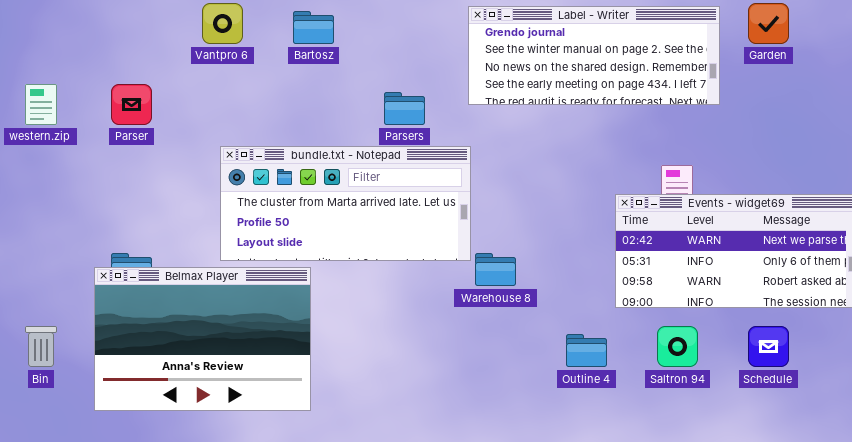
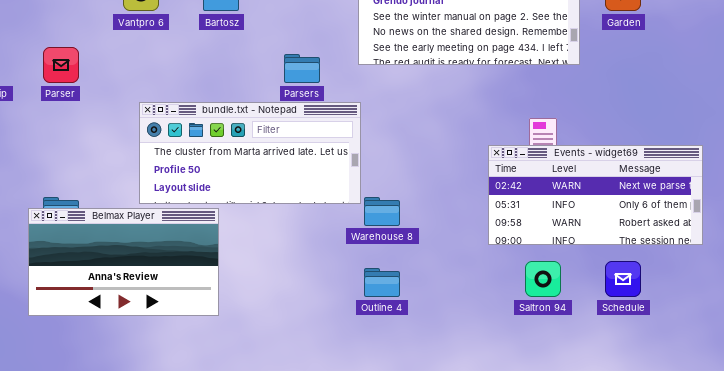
Belmax Player: [94,267,311,411] -> [28,208,219,316], resized
Outline 4: [566,334,607,367] -> [364,268,400,297], moved

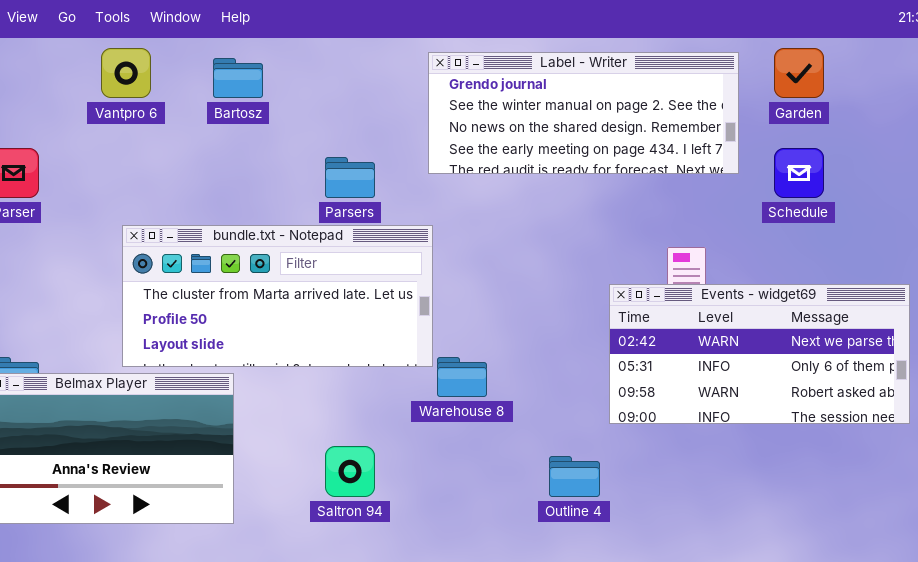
Saltron 94: [525,261,561,297] -> [325,446,375,497], moved
Schedule: [605,261,641,297] -> [774,148,824,198], moved
Outline 4: [364,268,400,297] -> [549,456,600,497], moved

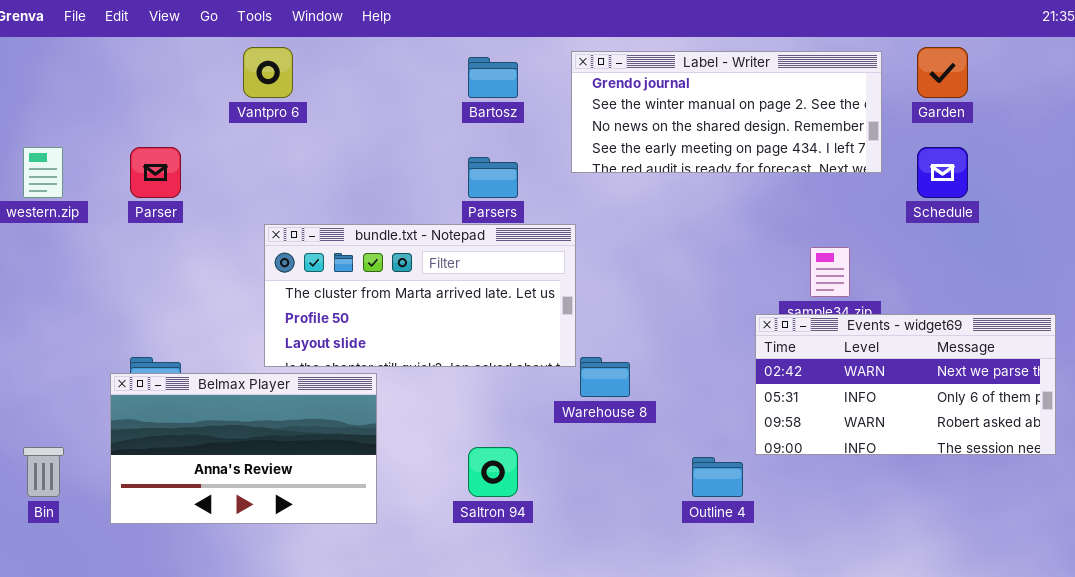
Bartosz: [213,58,263,98] -> [468,57,518,98], moved
Events - widget69: [609,284,910,424] -> [755,314,1056,455], moved

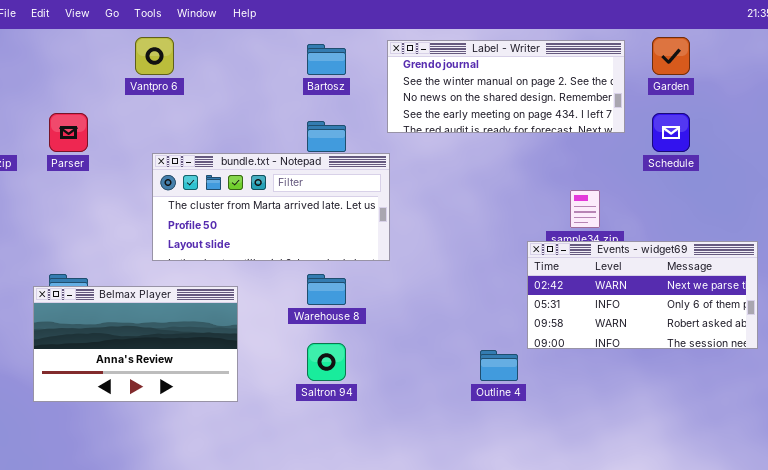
bundle.txt - Notepad: [264,224,576,367] -> [152,153,390,261], moved
Warehouse 8: [580,357,630,397] -> [307,274,346,305], moved

